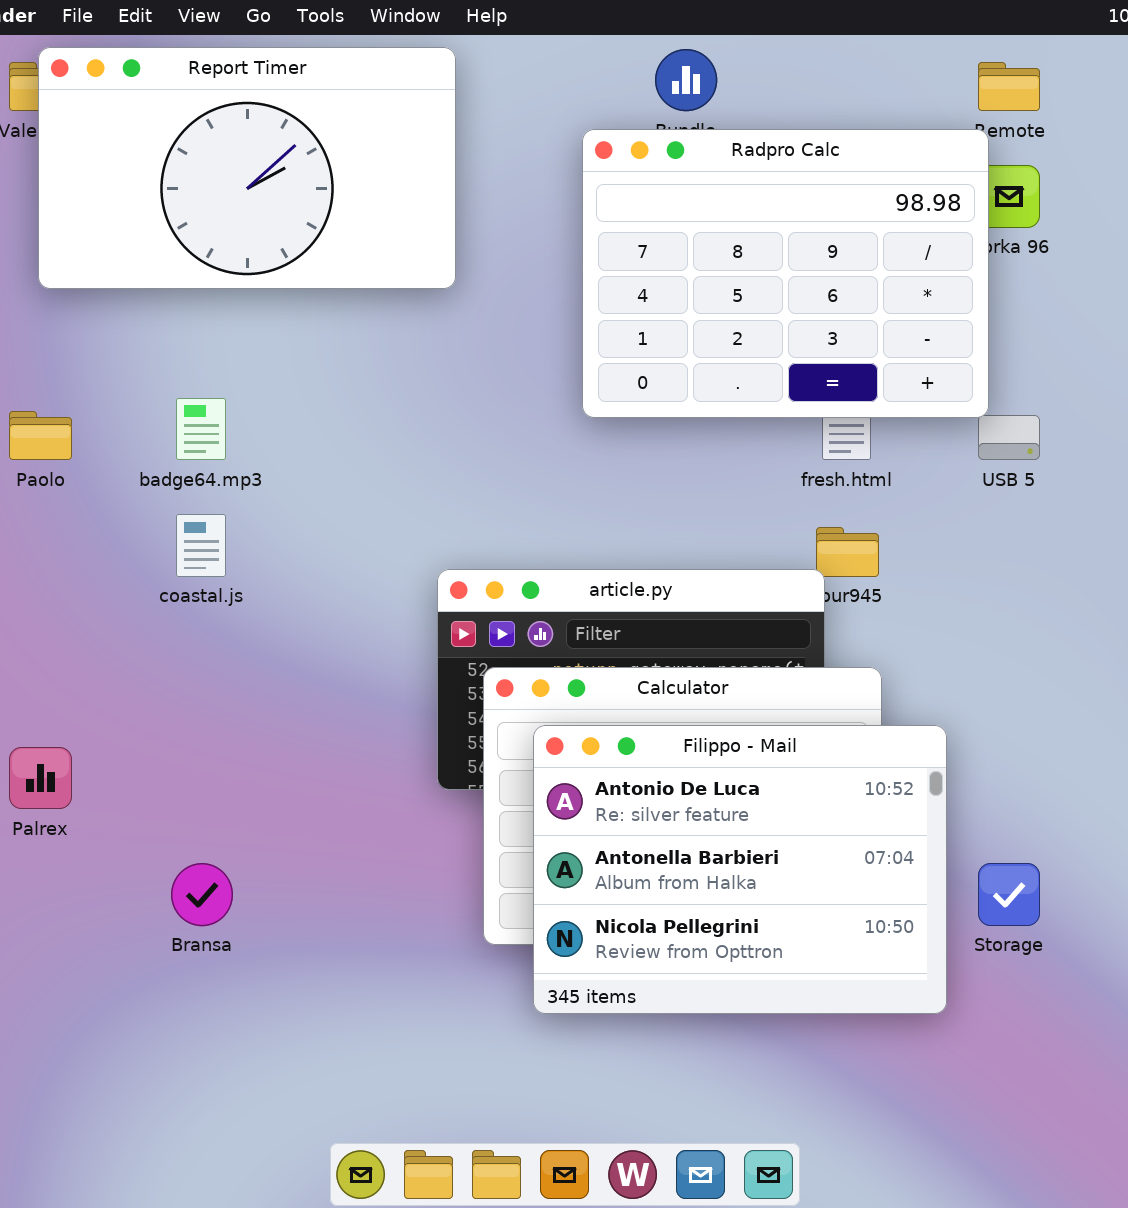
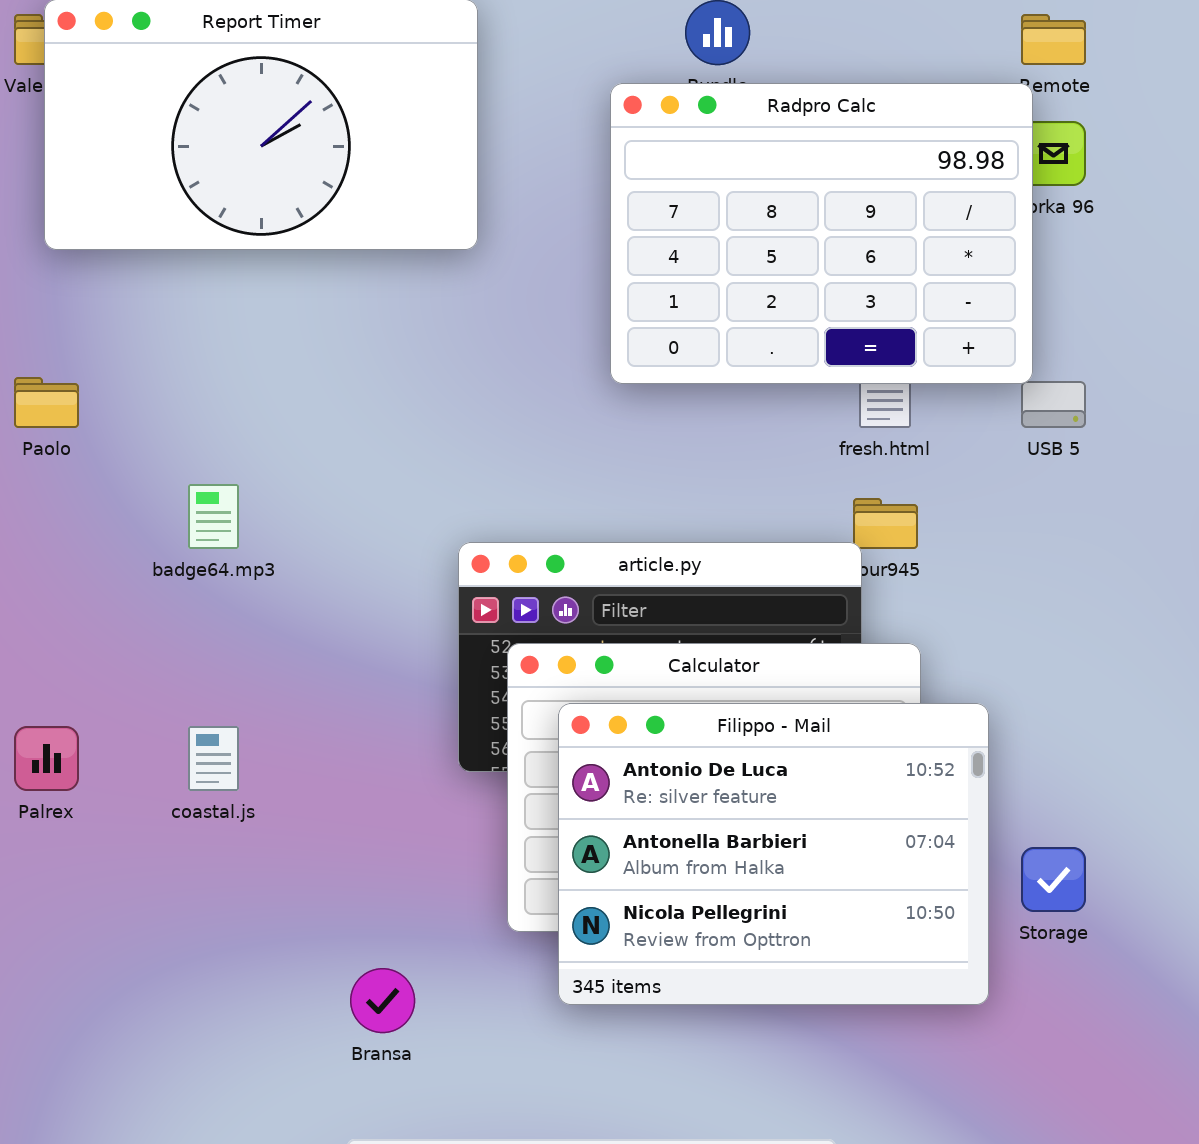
badge64.mp3: [176,398,226,460] -> [188,484,239,549], moved
coastal.js: [176,514,226,577] -> [188,726,239,791], moved
Bransa: [171,863,233,926] -> [350,968,415,1033], moved

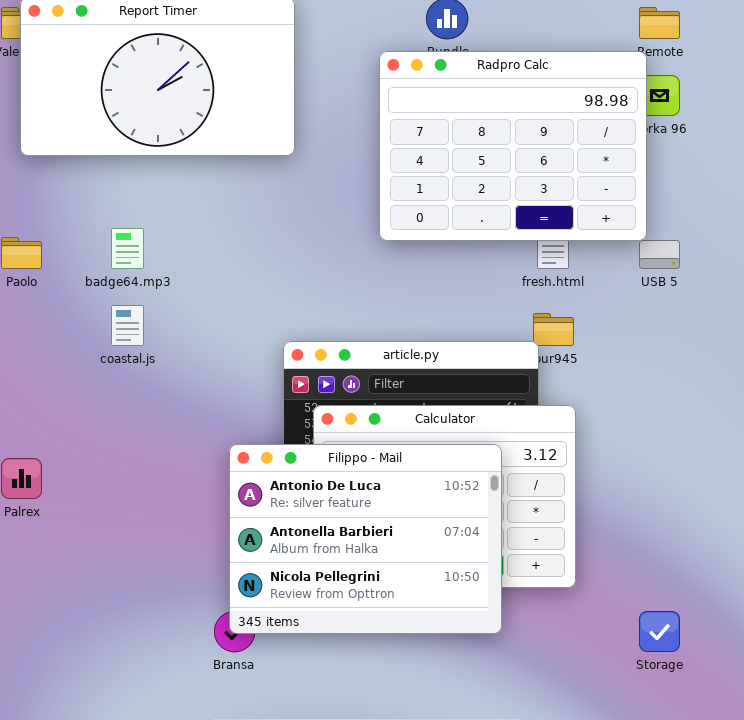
badge64.mp3: [188,484,239,549] -> [111,228,144,269], moved
Filippo - Mail: [558,703,989,1005] -> [229,444,502,634], moved
coastal.js: [188,726,239,791] -> [111,305,144,346], moved
Storage: [1021,847,1086,912] -> [639,611,680,652], moved

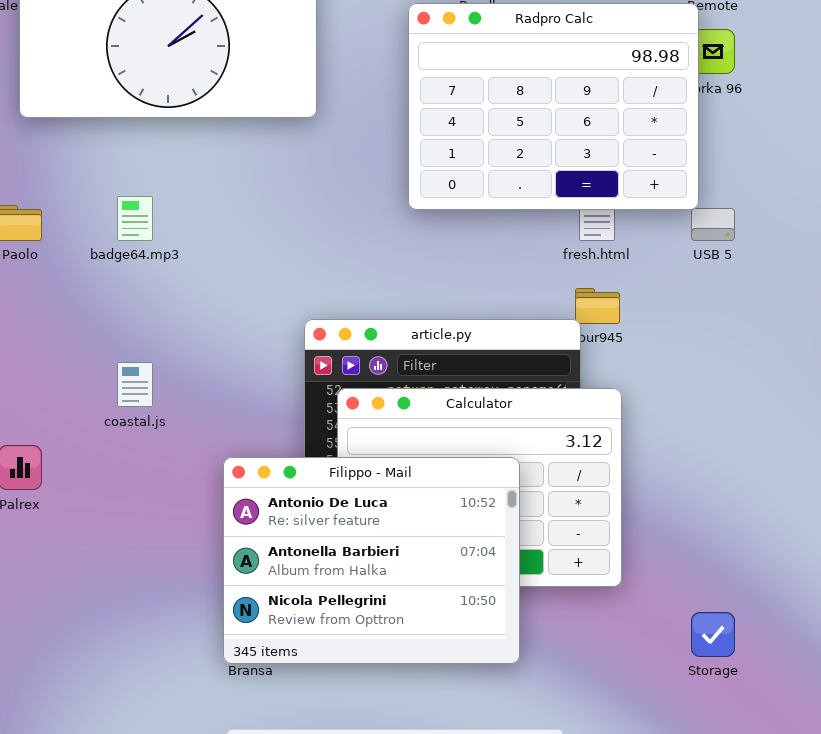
coastal.js: [111,305,144,346] -> [117,362,153,407], moved
Filippo - Mail: [229,444,502,634] -> [223,457,520,664], moved

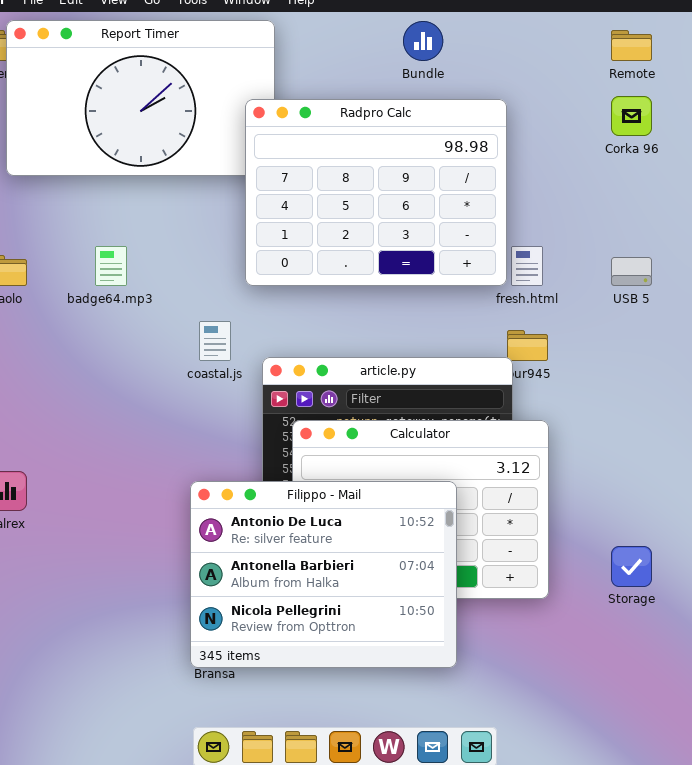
Radpro Calc: [408,3,699,210] -> [245,99,507,286], moved
coastal.js: [117,362,153,407] -> [199,321,231,361], moved
Storage: [691,612,735,657] -> [611,546,652,587], moved

